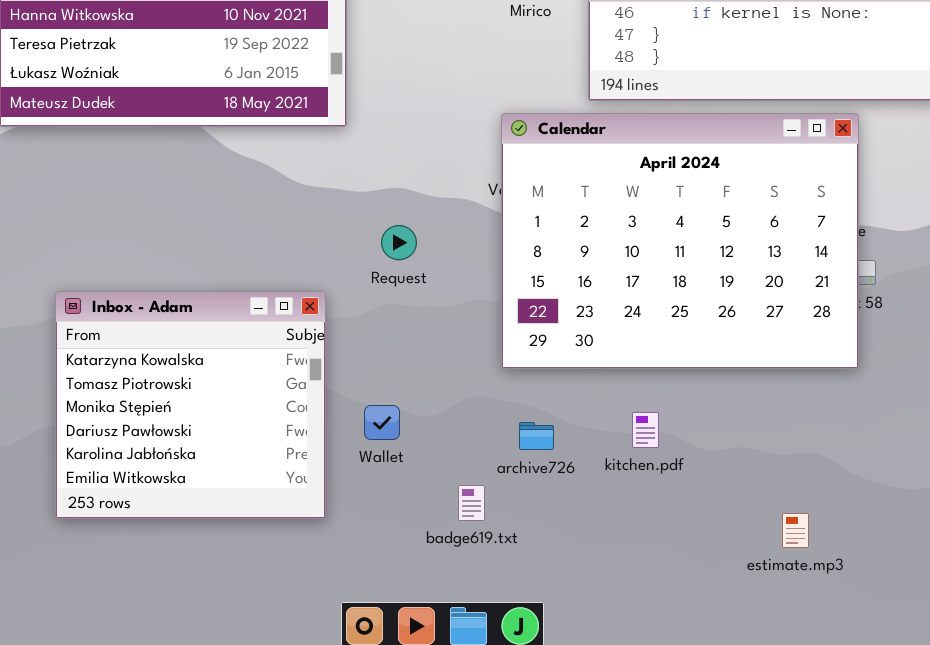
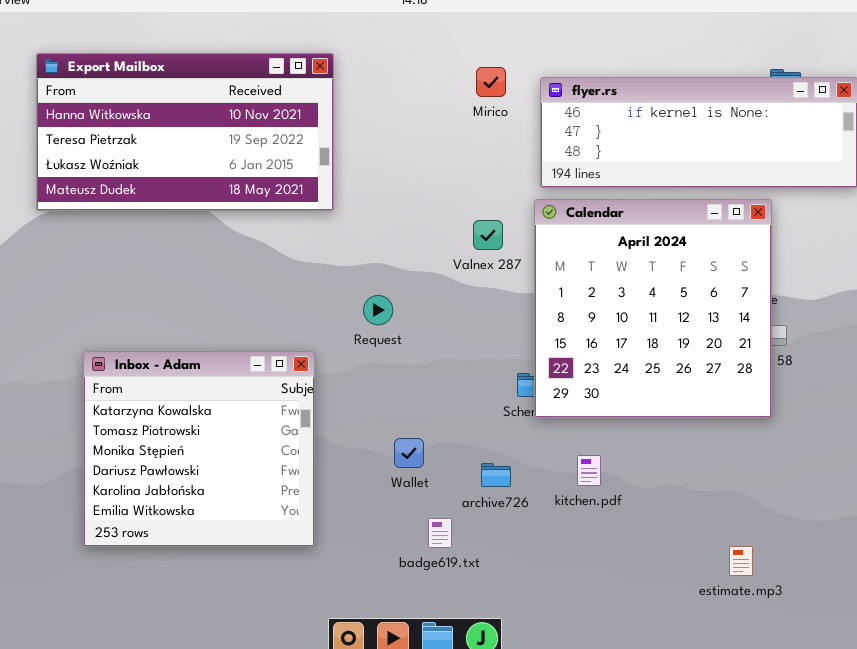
Calendar: [501,113,859,369] -> [534,199,772,418], resized
Wallet: [364,405,400,440] -> [394,438,424,468], moved
estimate.mp3: [782,513,809,548] -> [729,546,753,576], moved

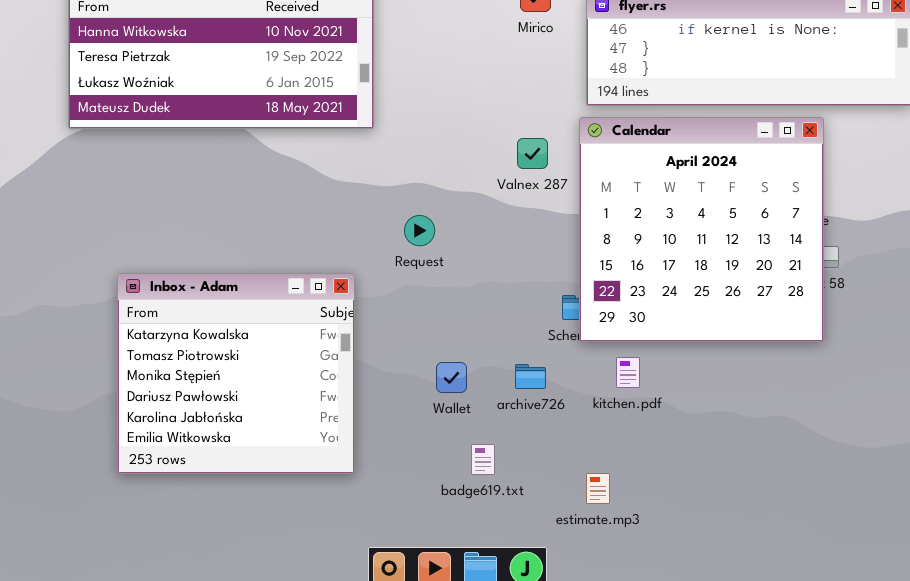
kitchen.pdf: [577,455,601,486] -> [616,357,640,388], moved
archive726: [481,463,511,487] -> [515,364,546,389], moved
estimate.mp3: [729,546,753,576] -> [586,473,610,504], moved

